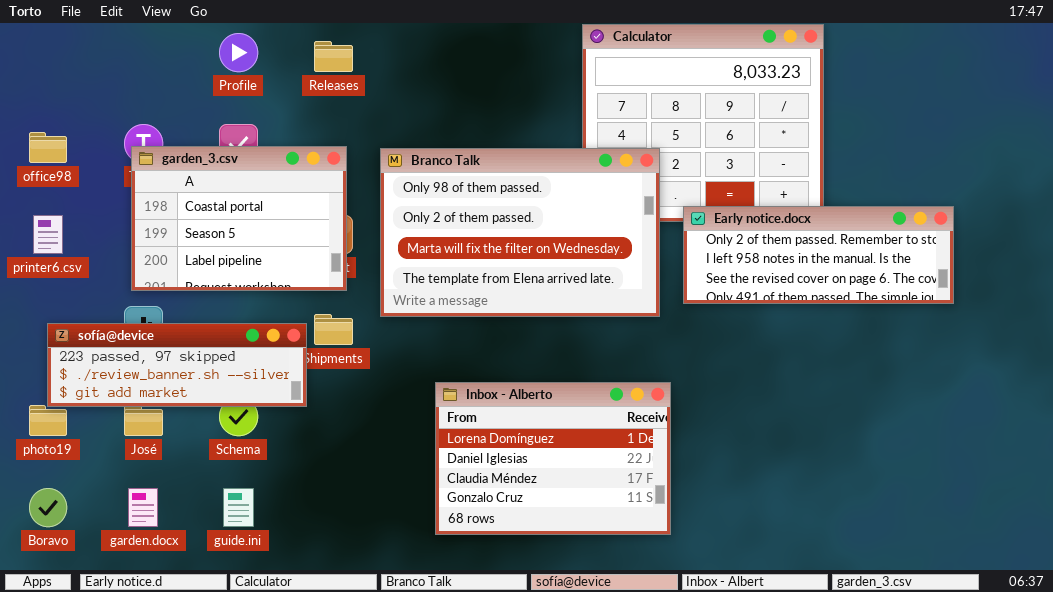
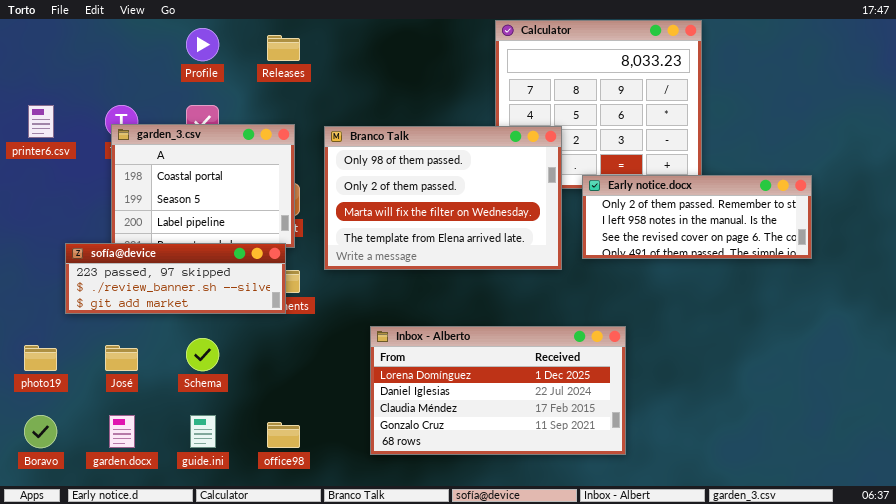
office98: [29,132,67,163] -> [267,422,300,448], moved
printer6.csv: [33,215,63,254] -> [28,105,54,138], moved
sofía@device: [47,323,307,407] -> [65,243,286,314], moved
Inbox - Alberto: [435,382,671,535] -> [370,326,626,455], resized

